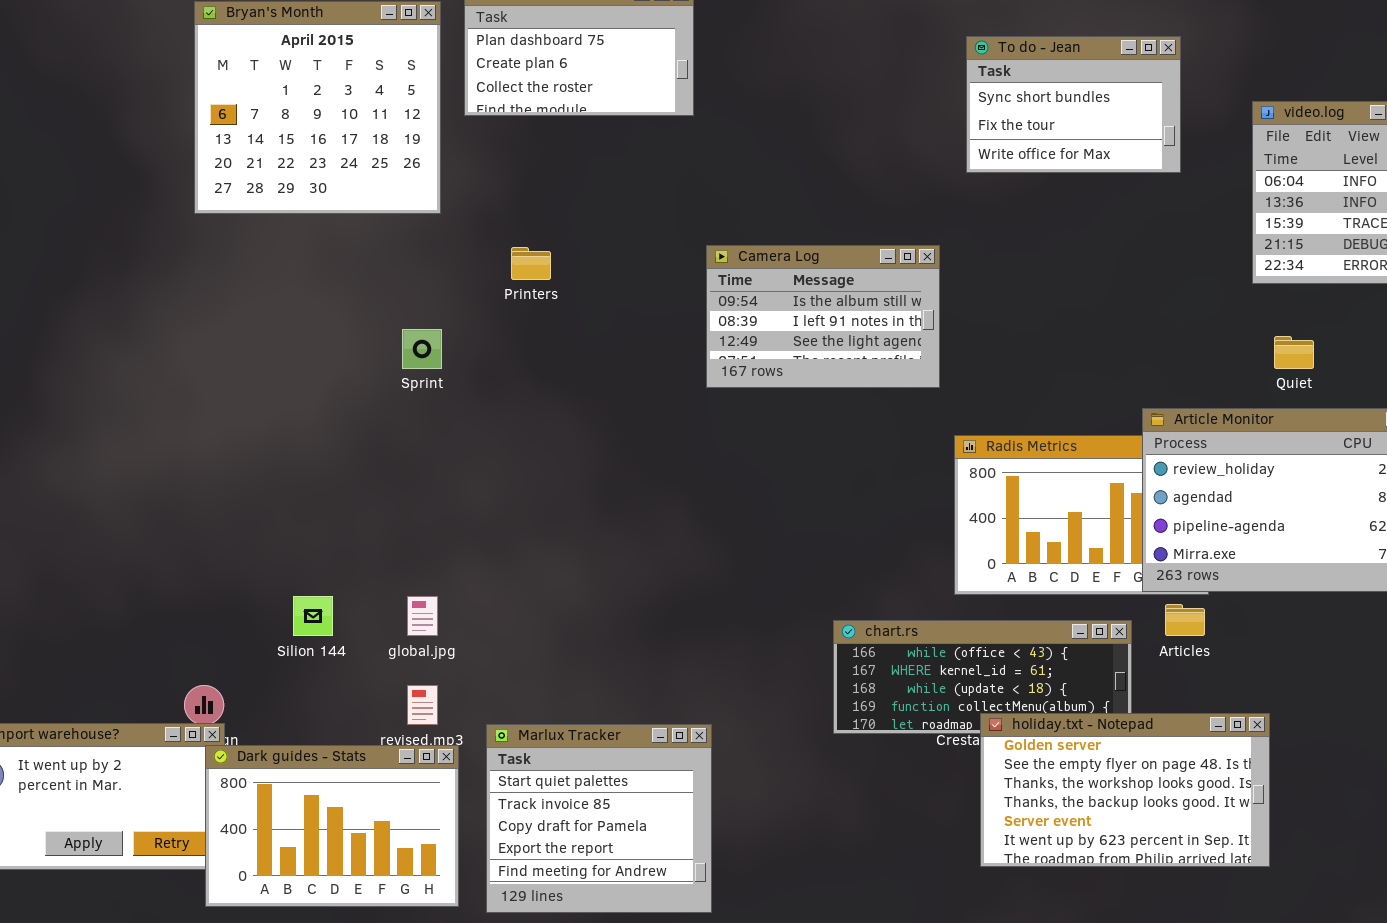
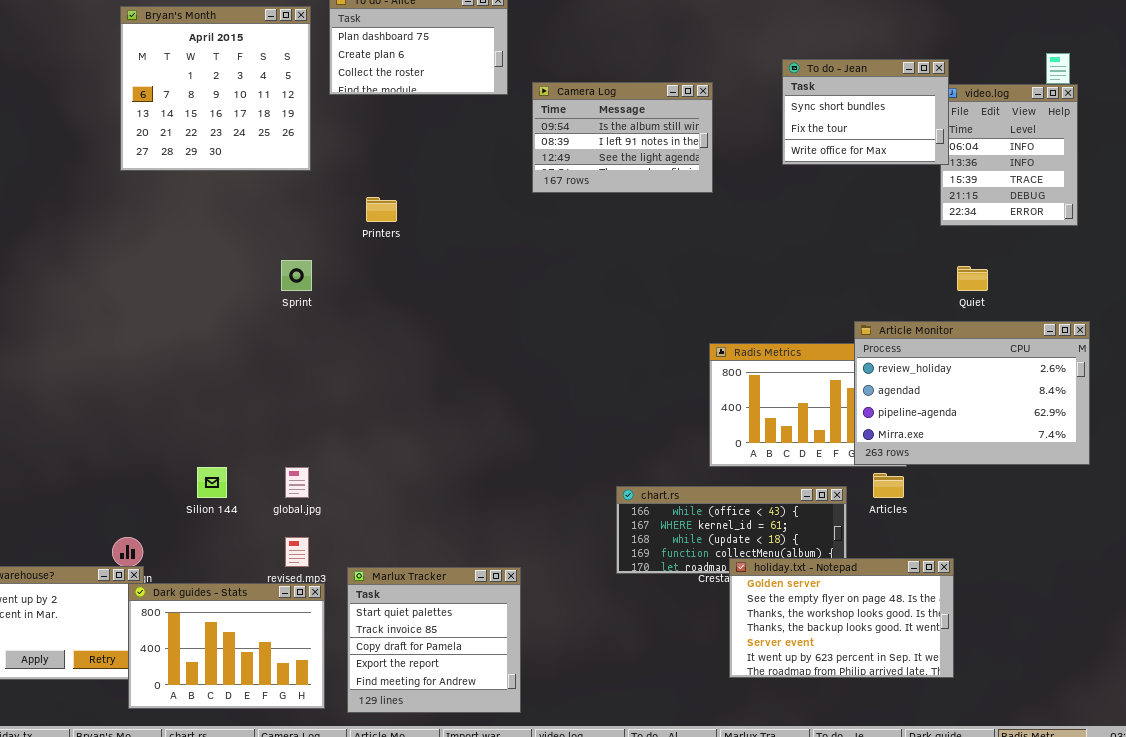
To do - Jean: [966,36,1181,173] -> [782,59,949,165], moved
Camera Log: [706,245,940,388] -> [532,82,713,193], moved

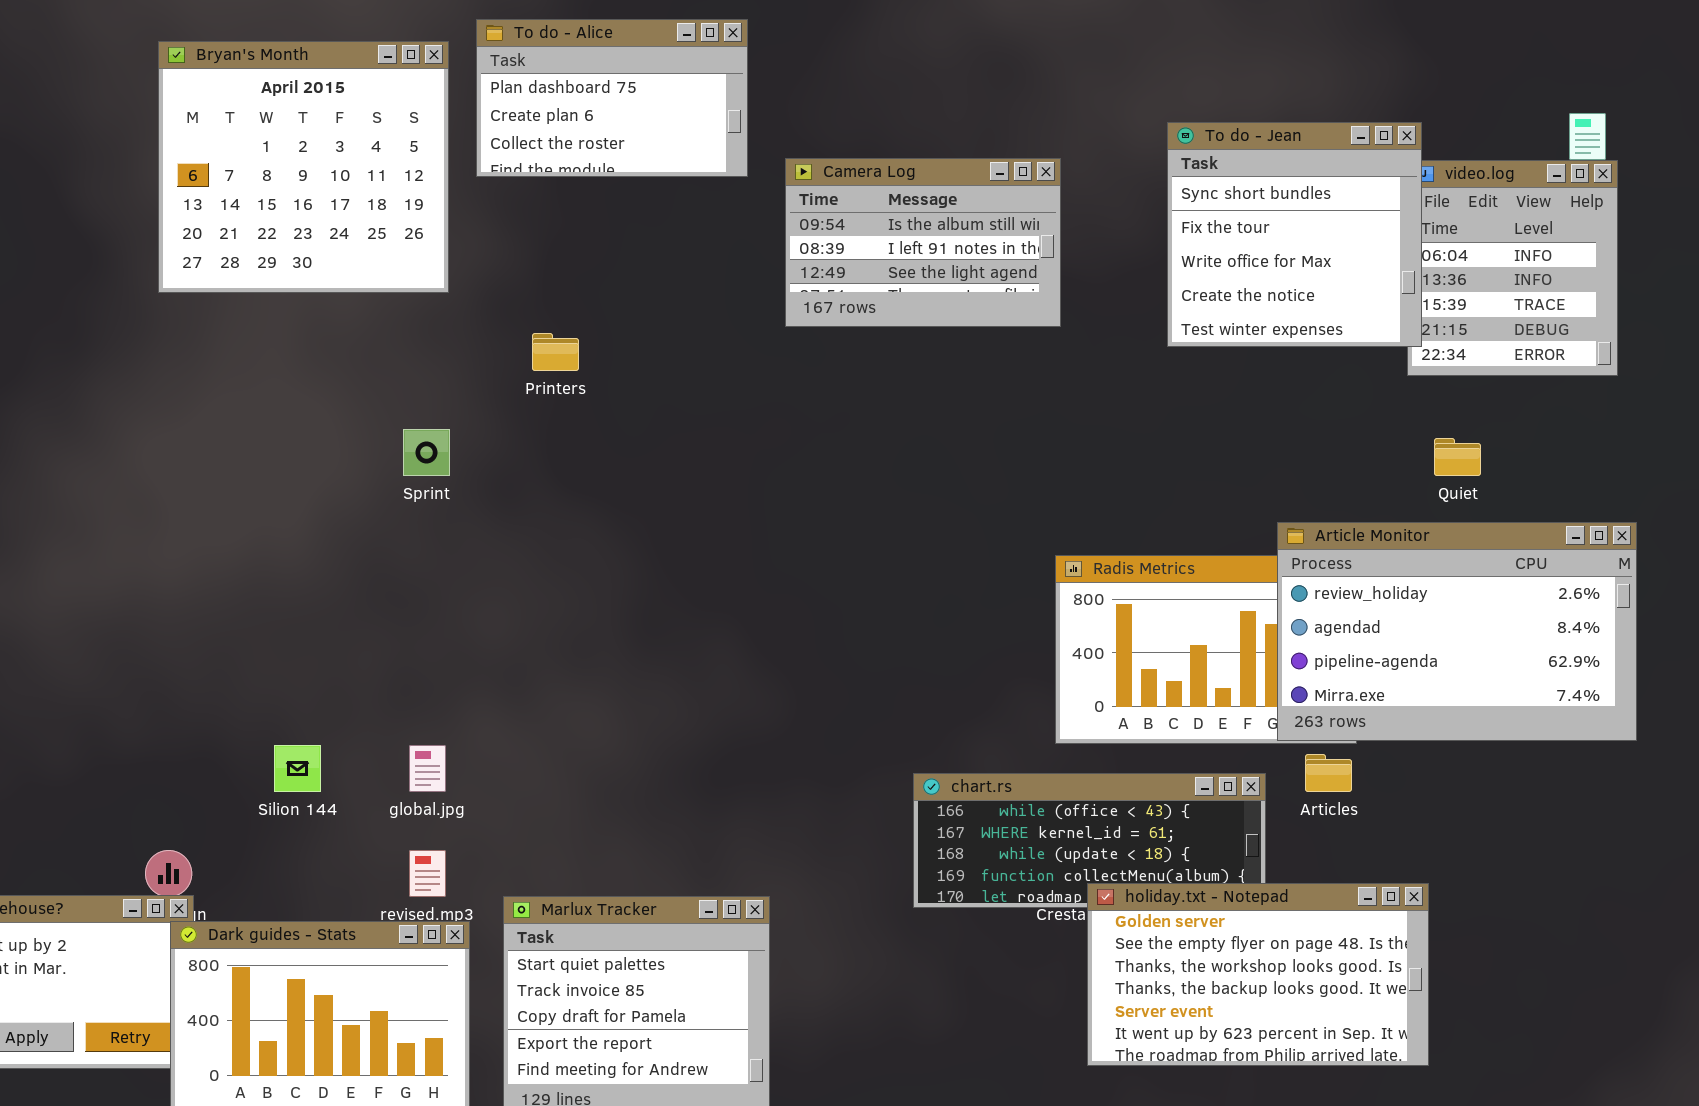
To do - Jean: [782,59,949,165] -> [1167,122,1422,347], resized

